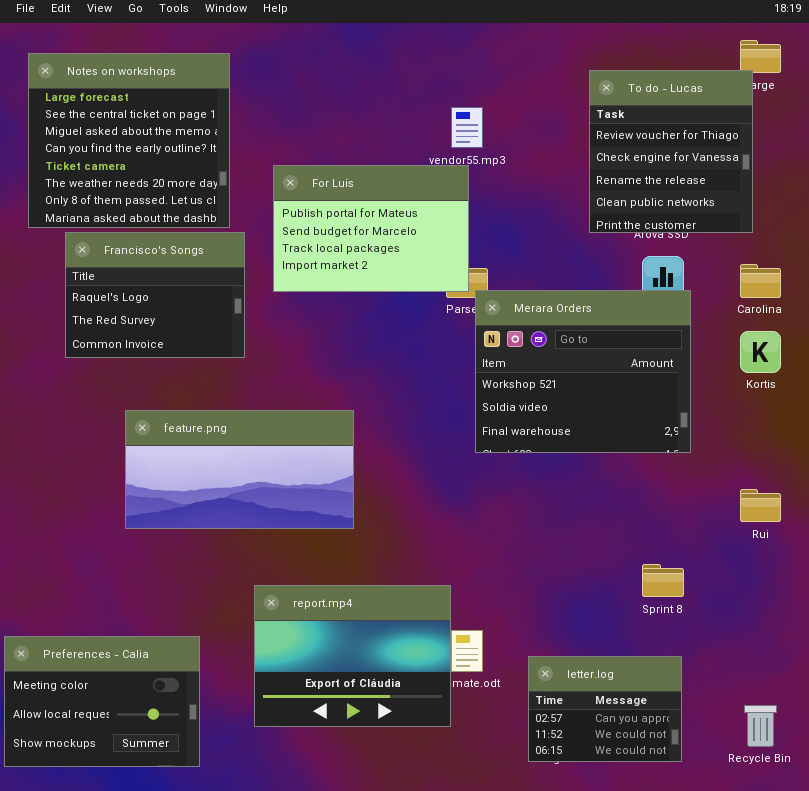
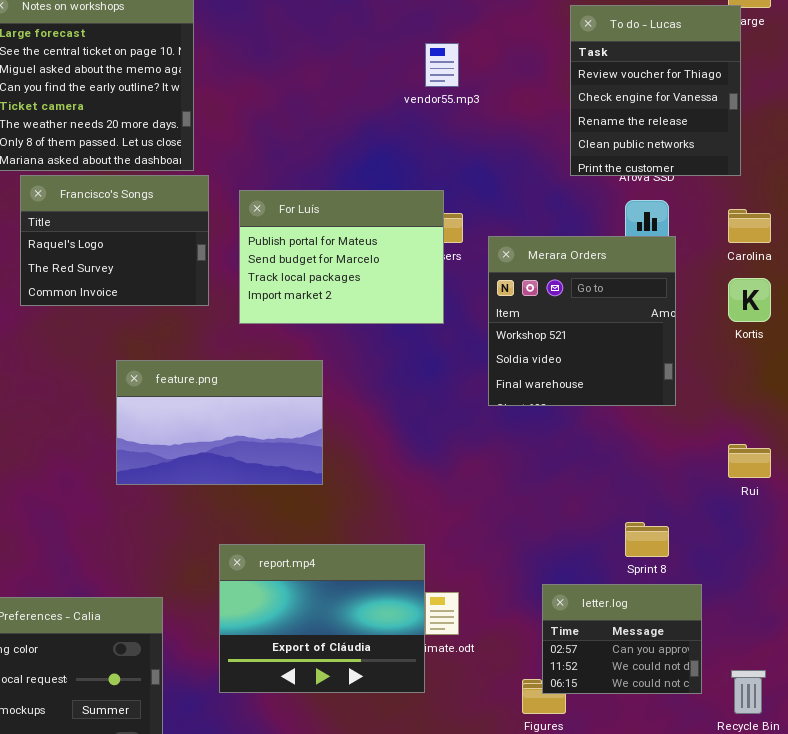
For Luís: [273,165,469,292] -> [239,190,444,324], moved
Merara Orders: [475,290,691,453] -> [488,236,676,406], resized
feature.png: [125,410,354,529] -> [116,360,323,485], resized
letter.log: [528,656,682,762] -> [542,584,702,694], moved

